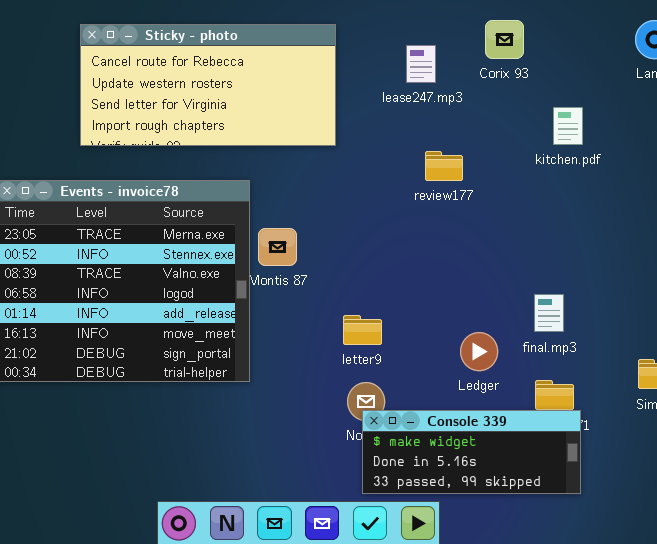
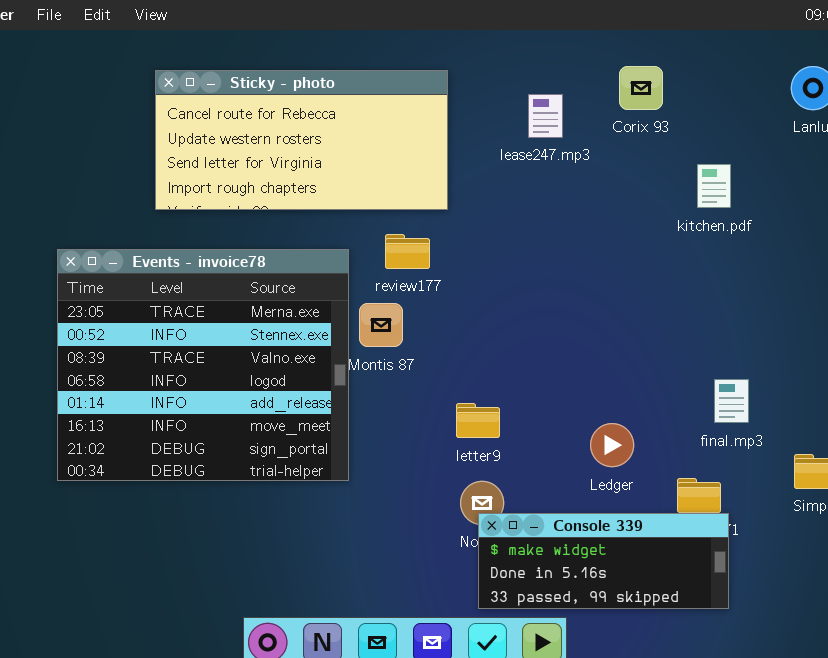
review177: [425,151,463,181] -> [385,234,430,269], moved
final.mp3: [534,294,564,332] -> [714,379,749,423], moved

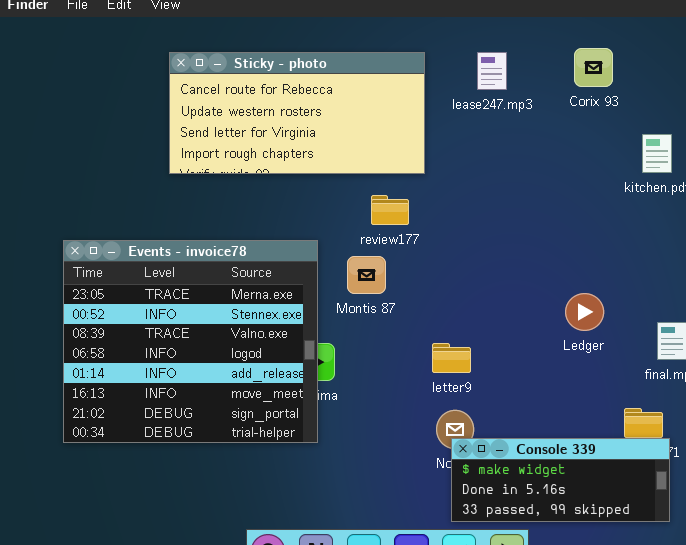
lease247.mp3: [528,94,563,138] -> [477,52,507,90], moved
Events - invoice78: [57,249,349,481] -> [63,240,318,443], moved
Ledger: [590,423,634,467] -> [565,293,604,331], moved

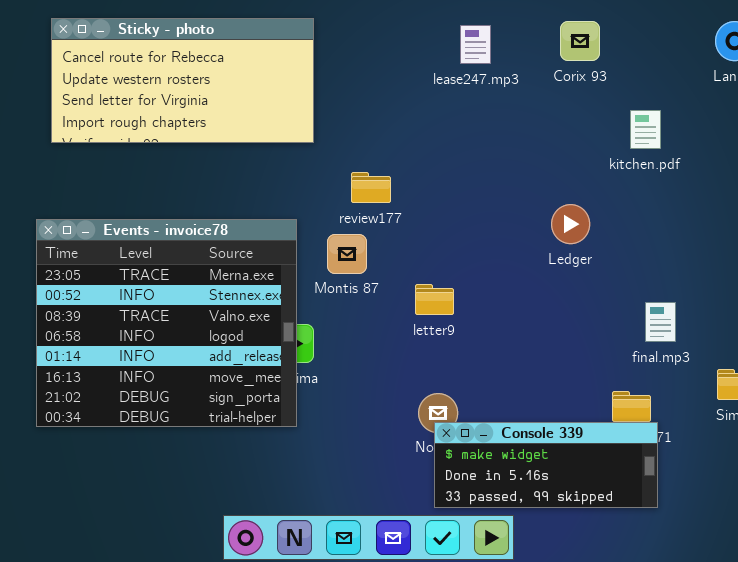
Sticky - photo: [169,52,425,174] -> [51,18,314,143], moved
Ledger: [565,293,604,331] -> [551,204,590,244], moved
letter9: [432,343,471,373] -> [415,284,454,315], moved

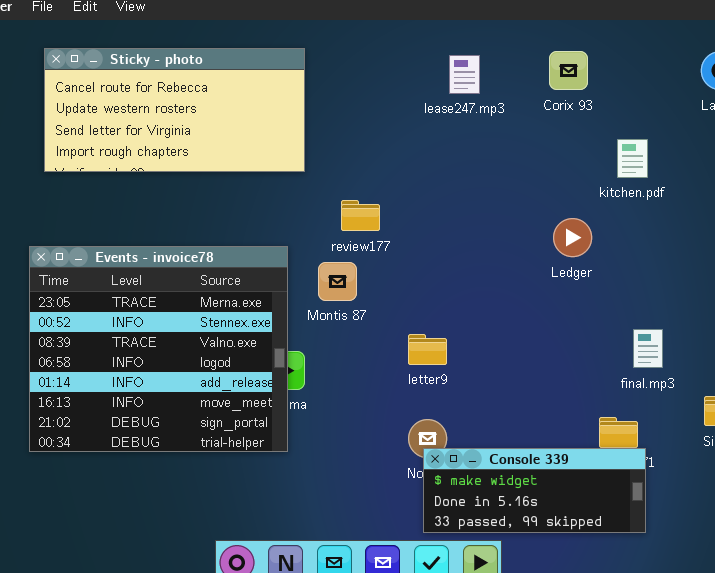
Ledger: [551,204,590,244] -> [553,218,592,257], moved
letter9: [415,284,454,315] -> [408,334,447,365], moved

